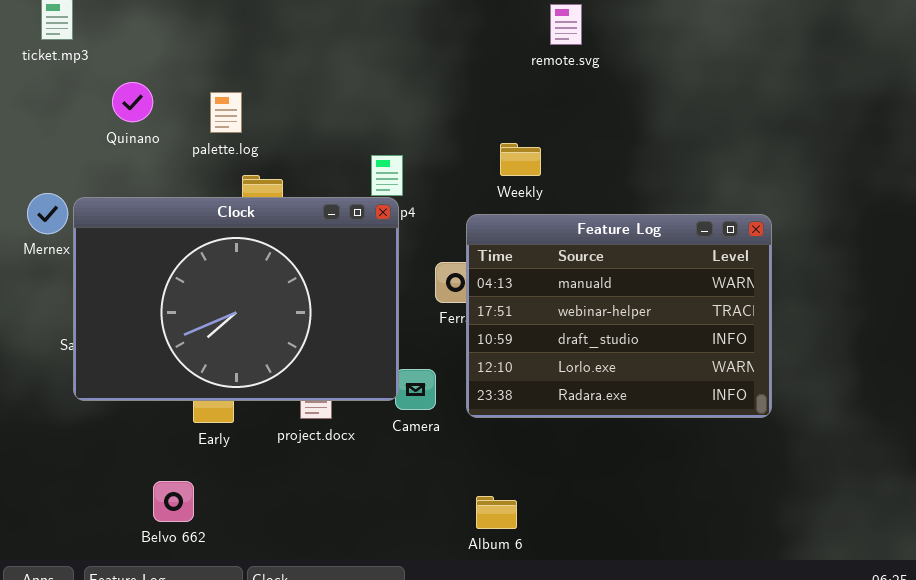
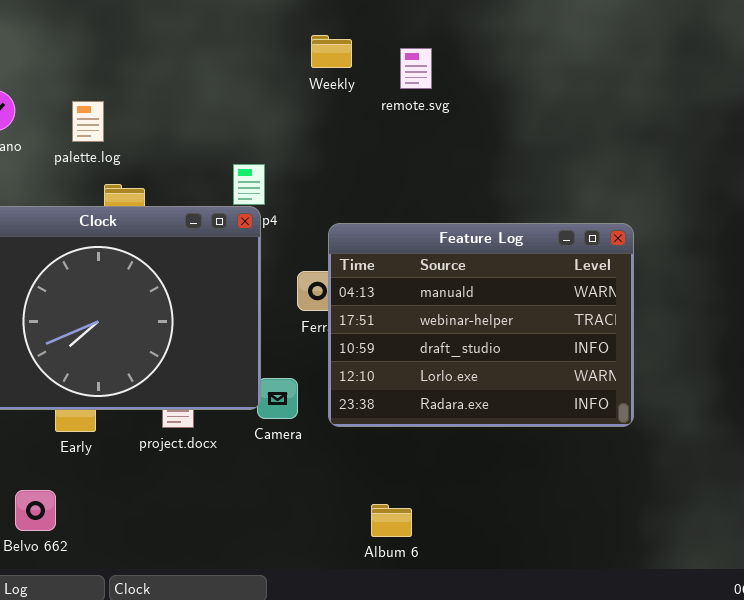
remote.svg: [550,4,582,45] -> [400,48,432,89], moved
Weekly: [500,143,541,176] -> [311,35,352,68], moved
Album 6: [476,496,517,529] -> [371,504,412,537], moved

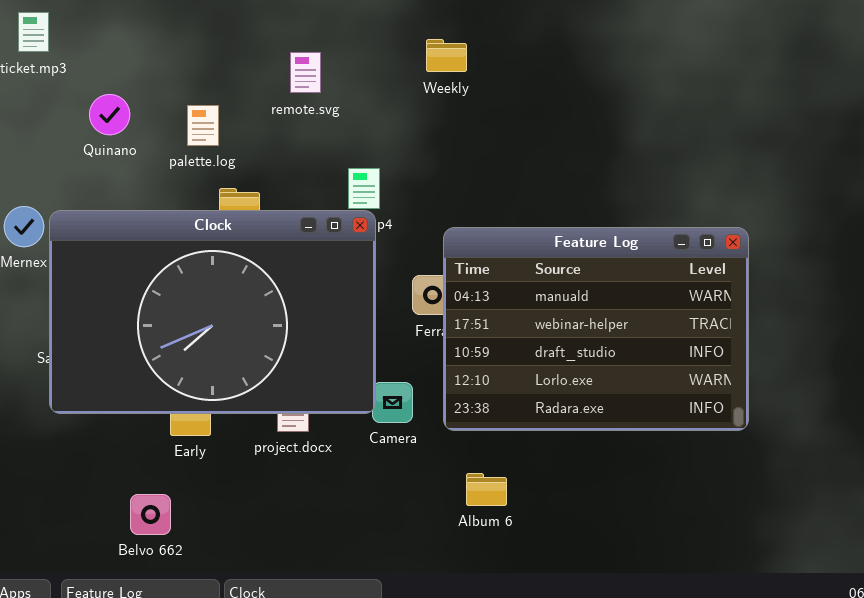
remote.svg: [400,48,432,89] -> [290,52,321,93], moved
Album 6: [371,504,412,537] -> [466,473,507,506], moved

